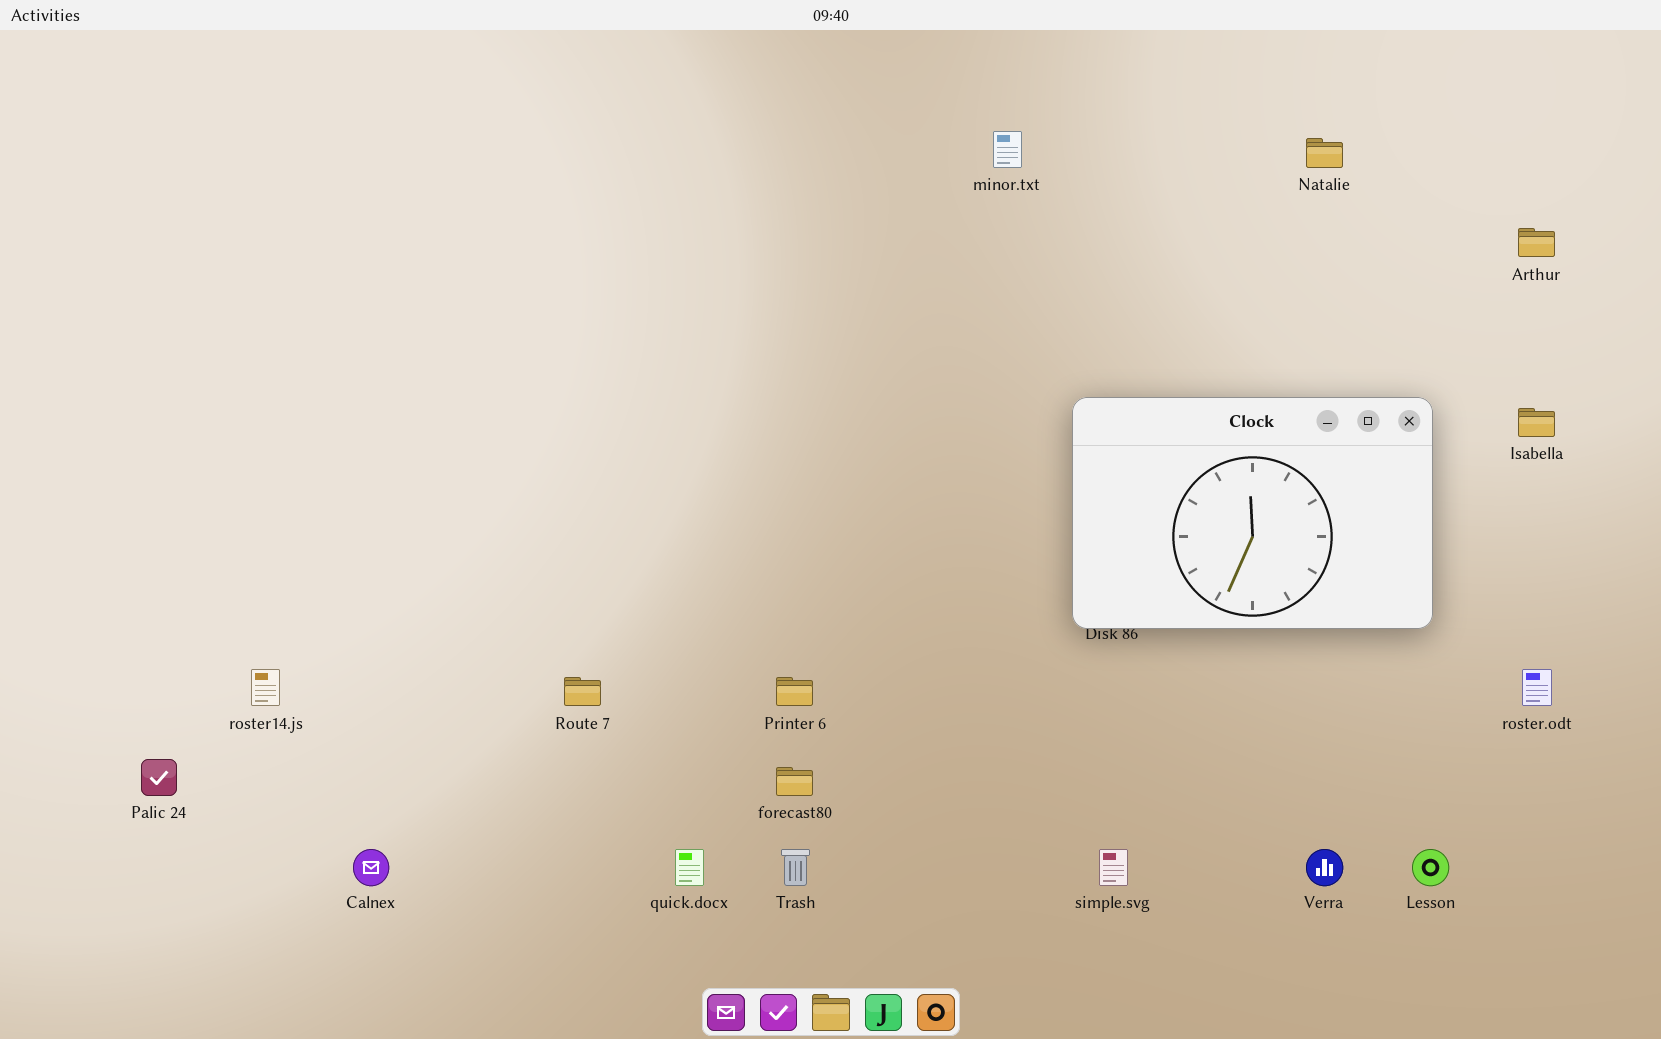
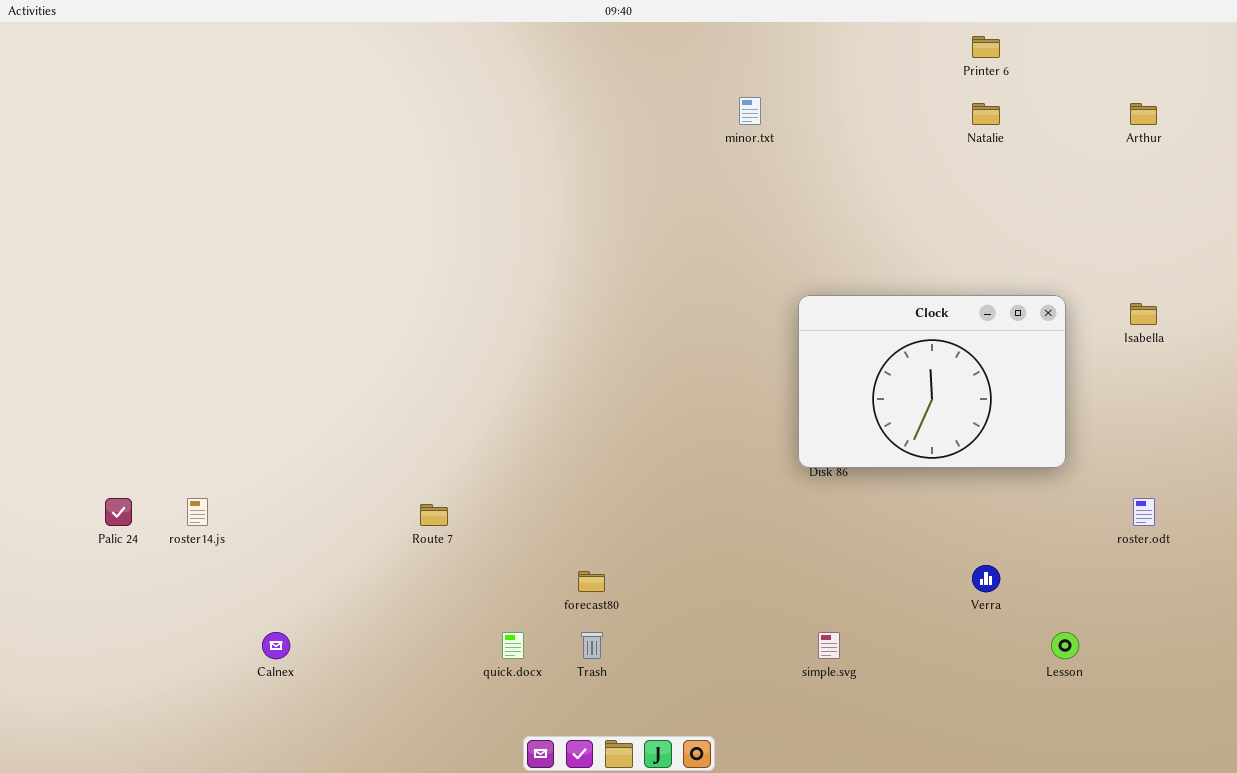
Arthur: [1518,228,1555,257] -> [1130,103,1157,125], moved
Printer 6: [776,677,813,706] -> [972,36,1000,58], moved
Palic 24: [141,759,177,796] -> [105,498,132,526], moved
Verra: [1306,849,1343,886] -> [972,565,1000,592], moved

